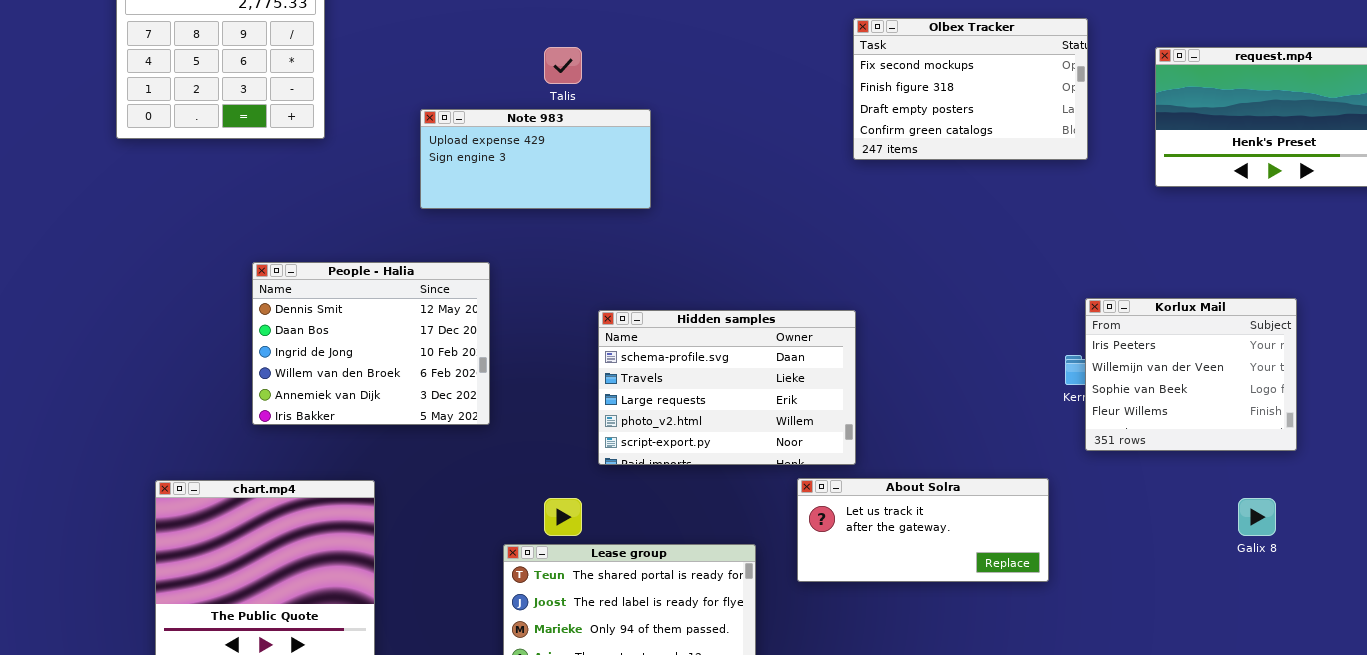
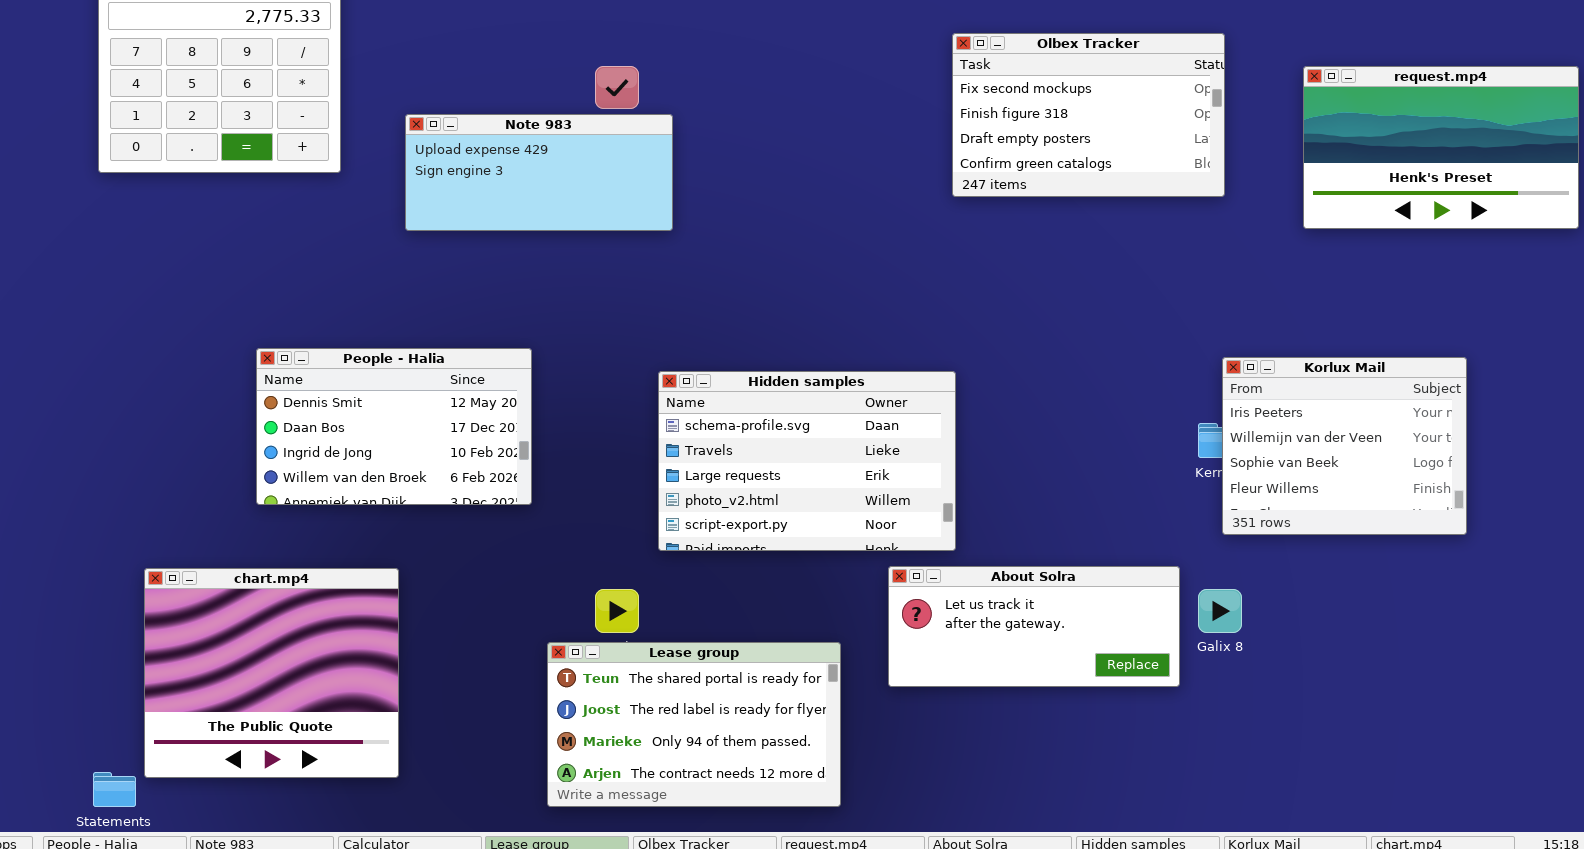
Note 983: [420,109,651,209] -> [405,114,673,231], moved
People - Halia: [252,262,490,425] -> [256,348,532,505], resized
Galix 8: [1238,498,1276,536] -> [1198,589,1242,633], moved

